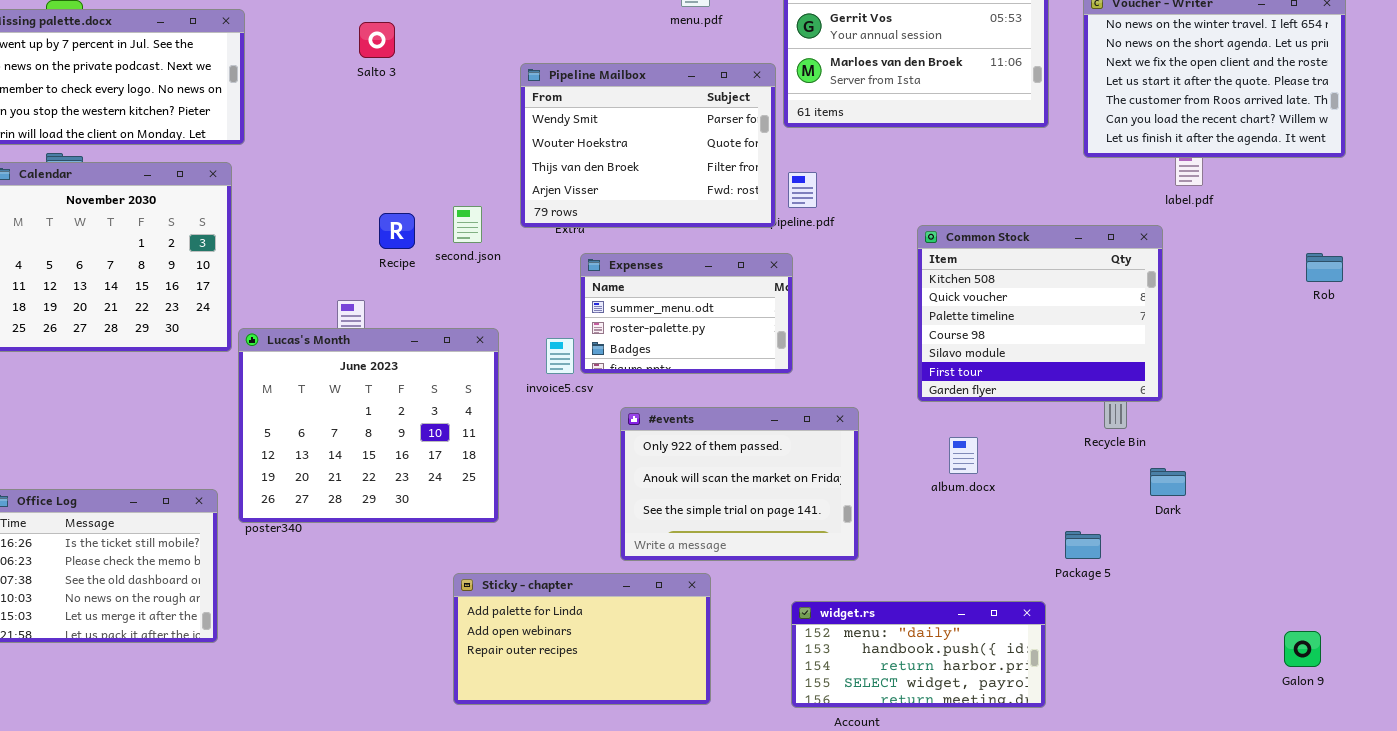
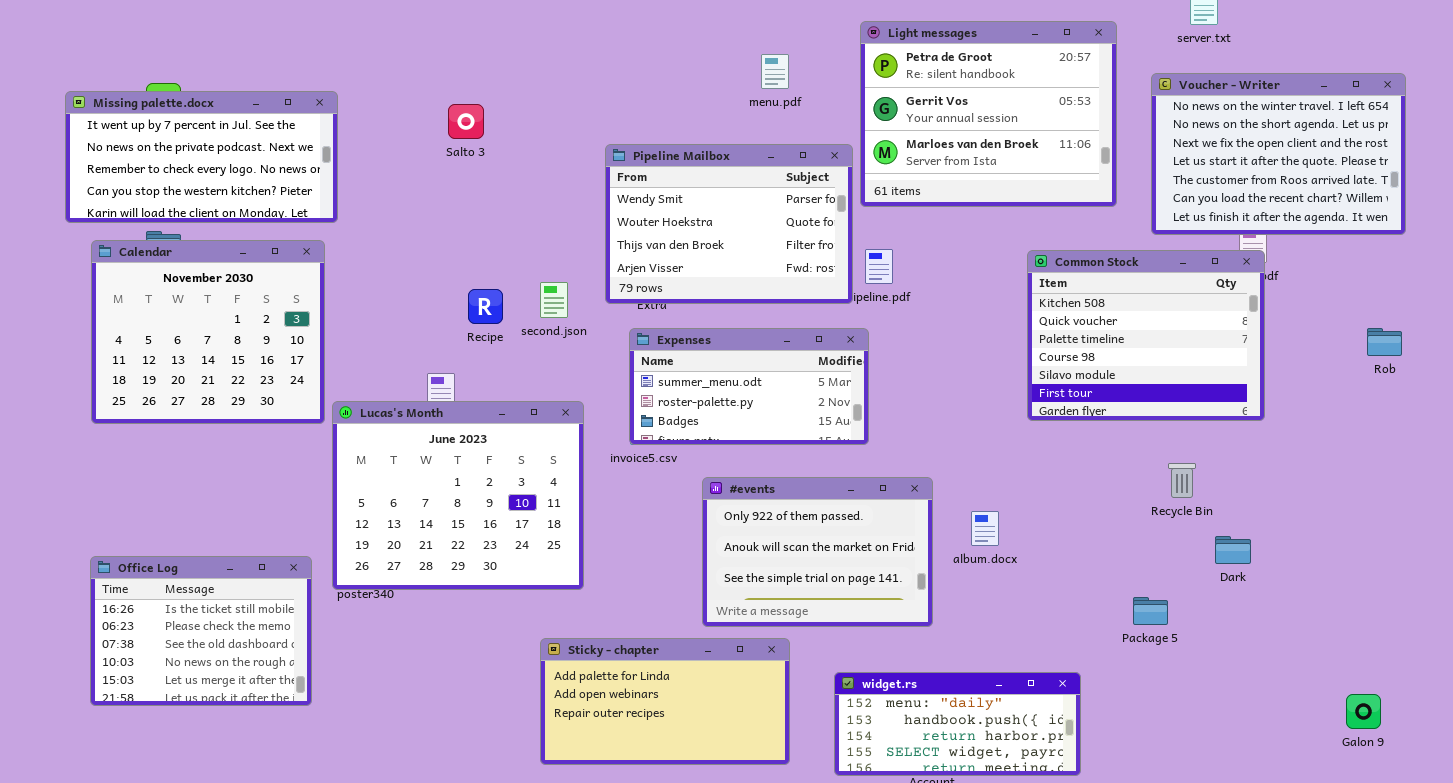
Common Stock: [917,225,1163,402] -> [1027,250,1265,421], moved
Expenses: [580,253,793,374] -> [629,328,869,445], resized
album.docx: [949,437,978,474] -> [971,511,999,546], moved
widget.rs: [791,601,1046,708] -> [834,672,1081,776], moved

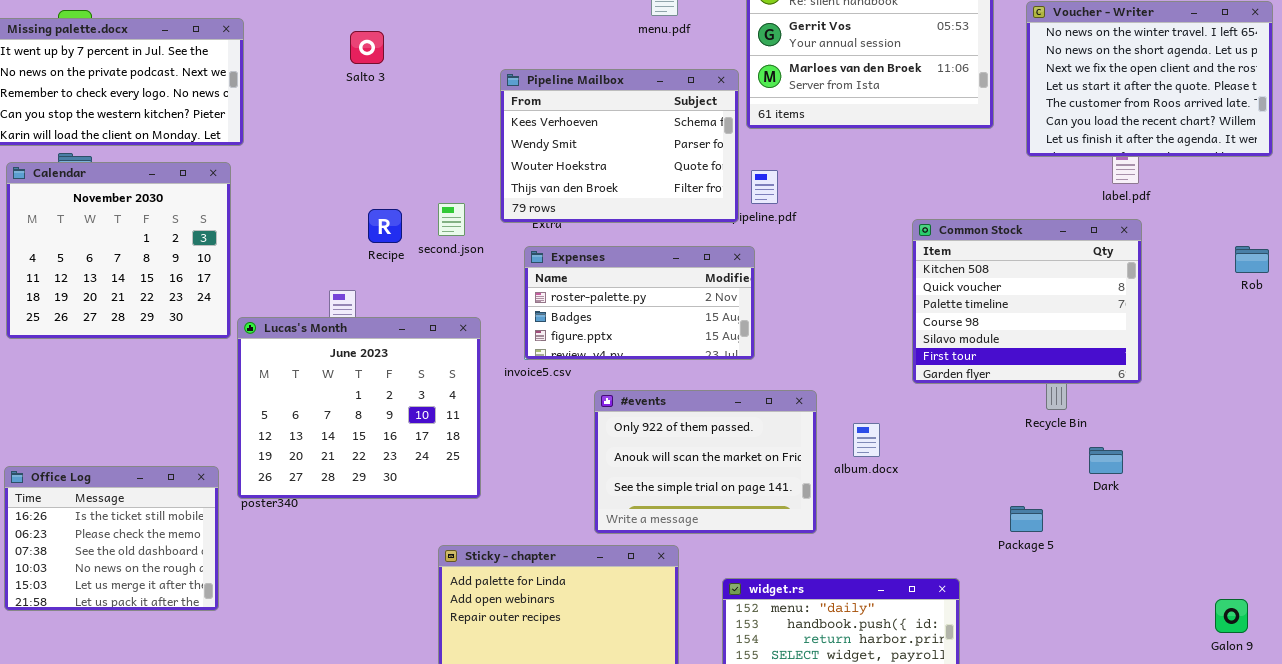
Pipeline Mailbox: [605,144,853,304] -> [500,69,739,223], scrolled up 1 row
Common Stock: [1027,250,1265,421] -> [912,219,1142,384], moved
Expenses: [629,328,869,445] -> [524,246,755,360], scrolled down 1 row

